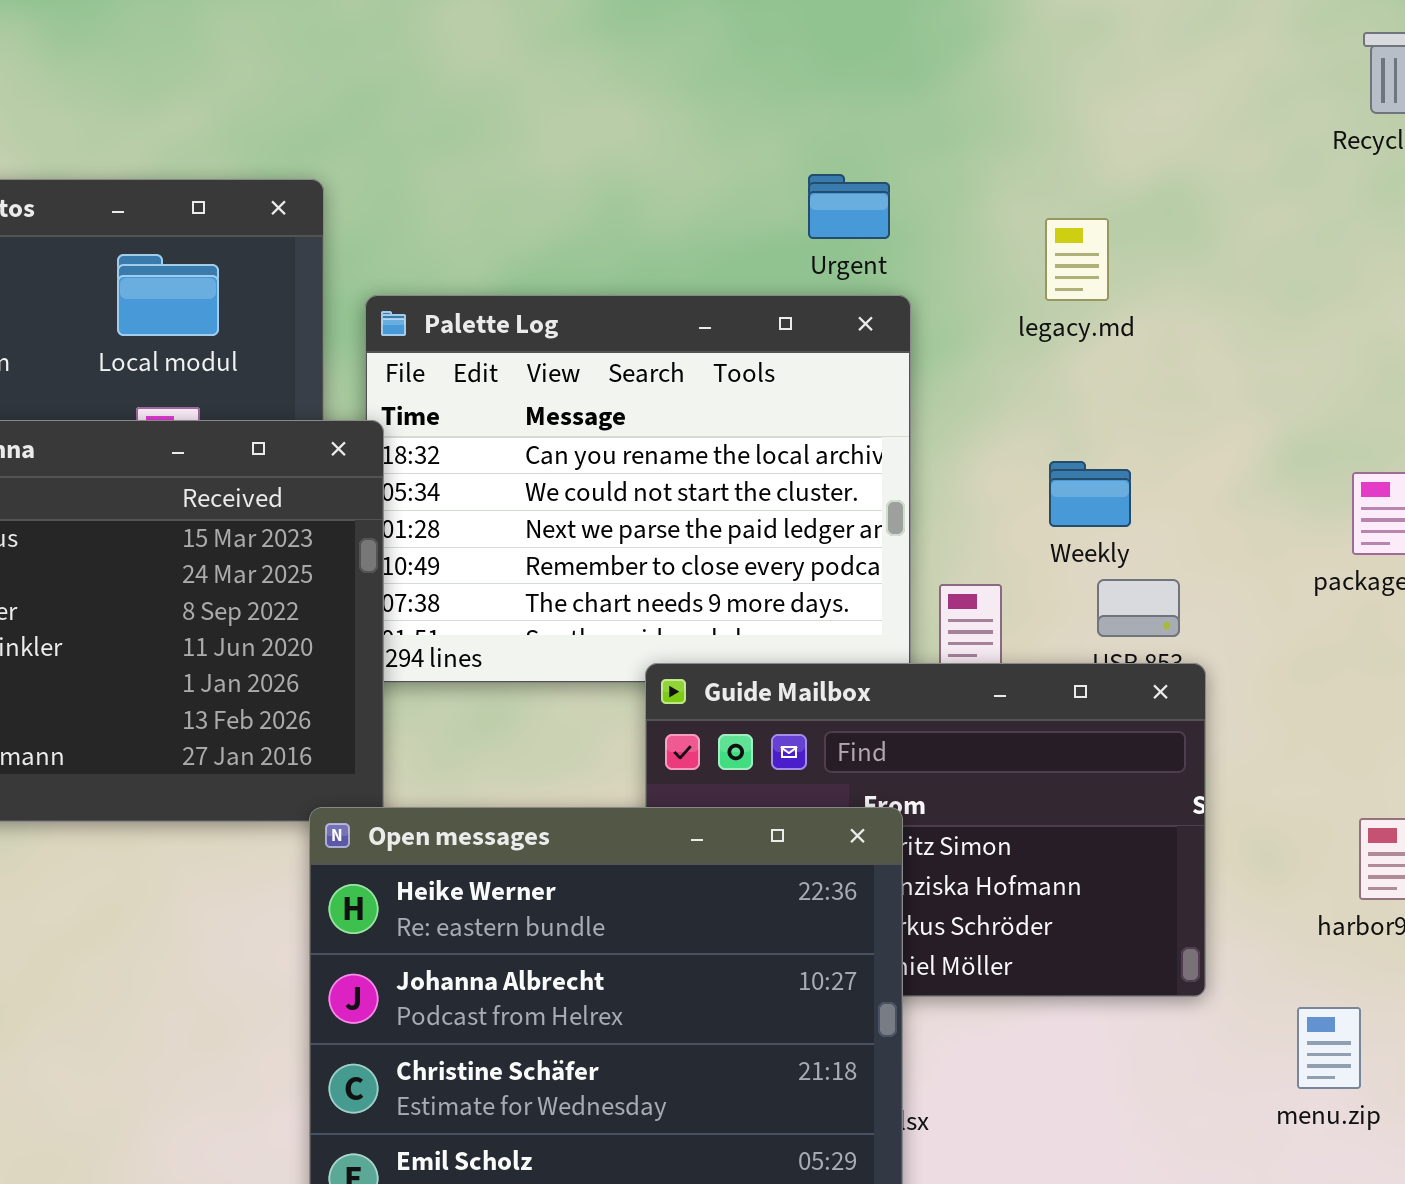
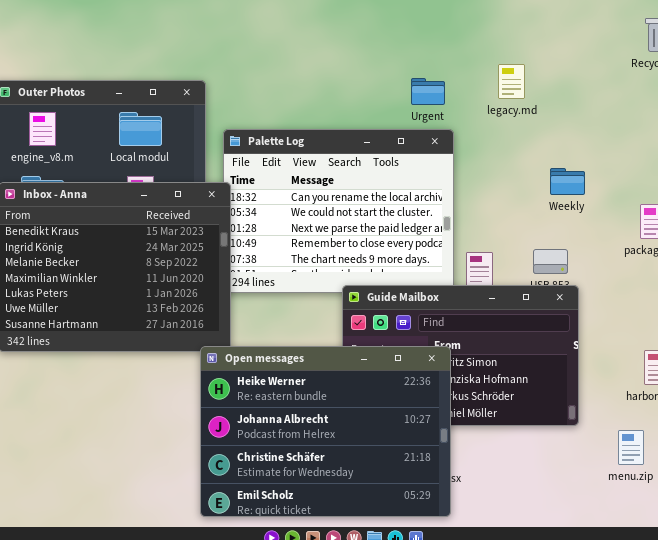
legacy.md: [1045,218,1109,301] -> [498,64,525,99], moved
Weekly: [1049,461,1131,527] -> [550,168,585,195], moved

